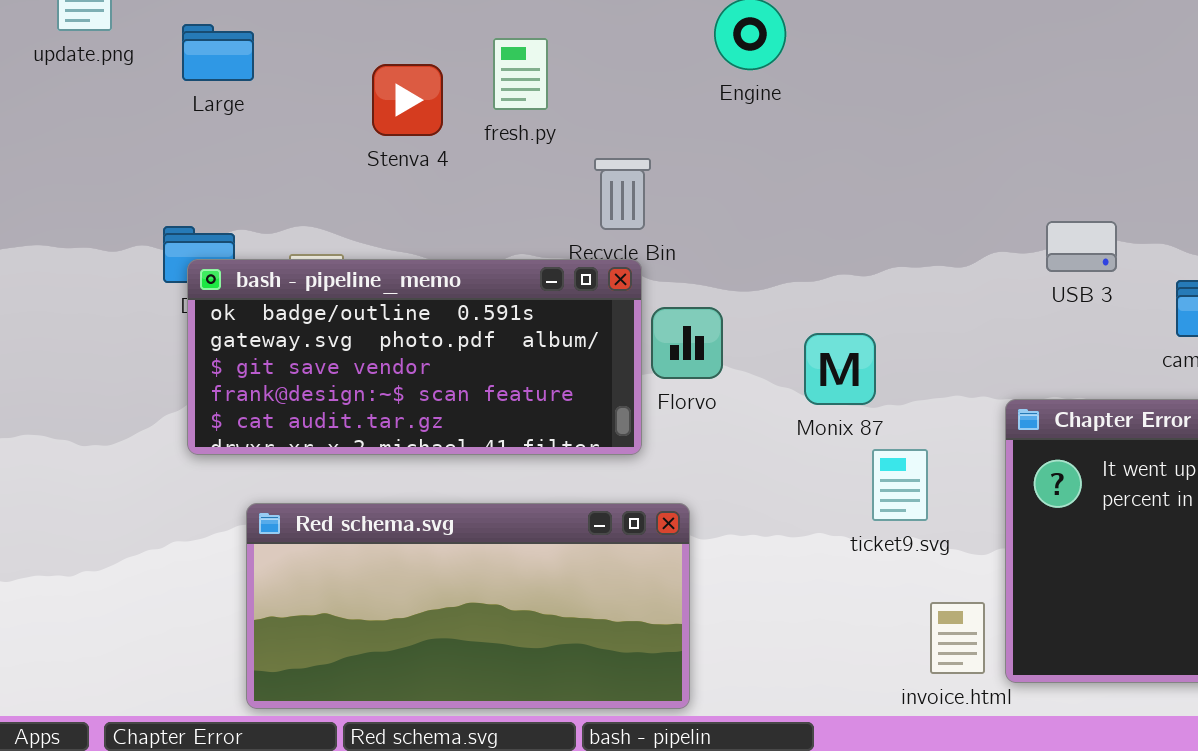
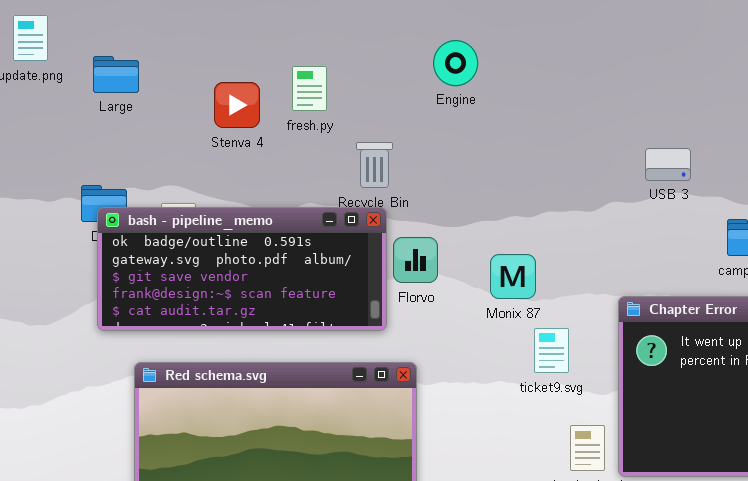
USB 3: [1046,221,1117,272] -> [645,148,691,181], moved

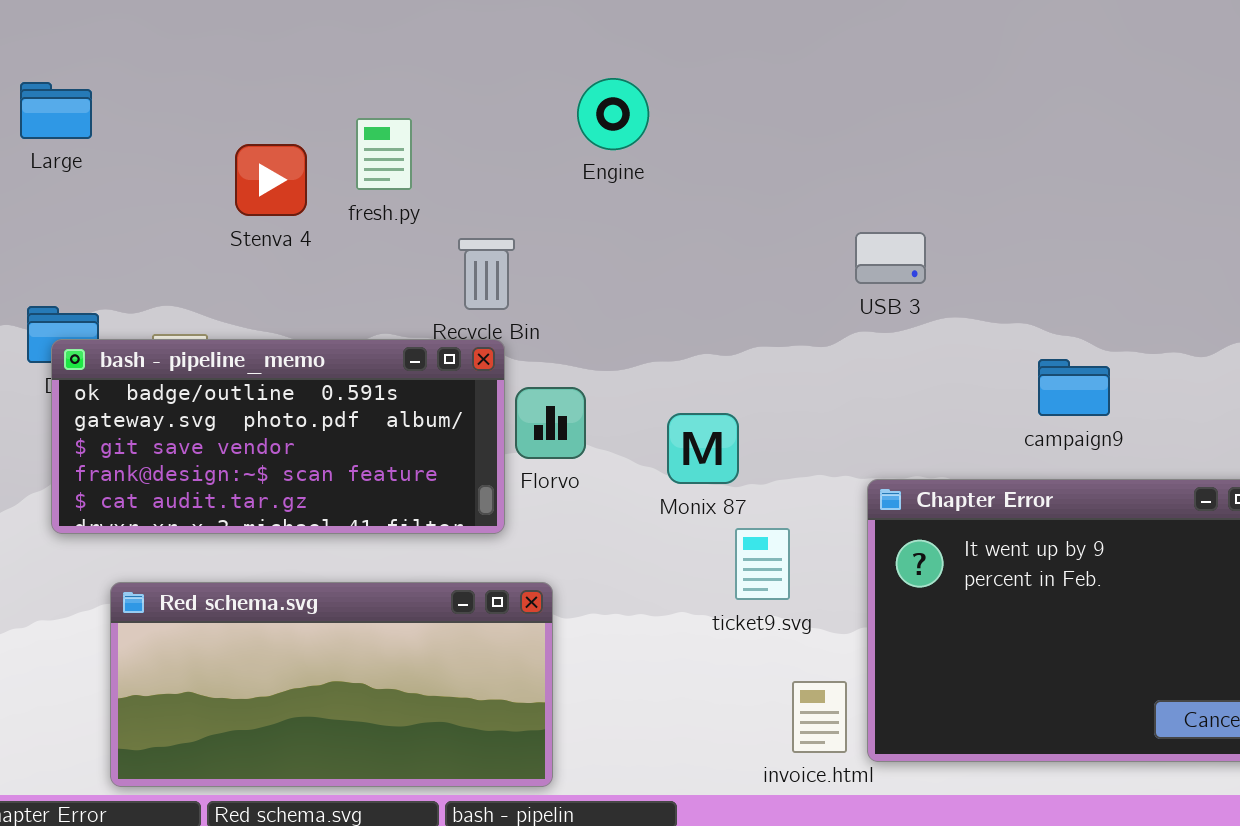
Large: [93,56,139,93] -> [20,82,92,139], moved
USB 3: [645,148,691,181] -> [855,232,926,284], moved

